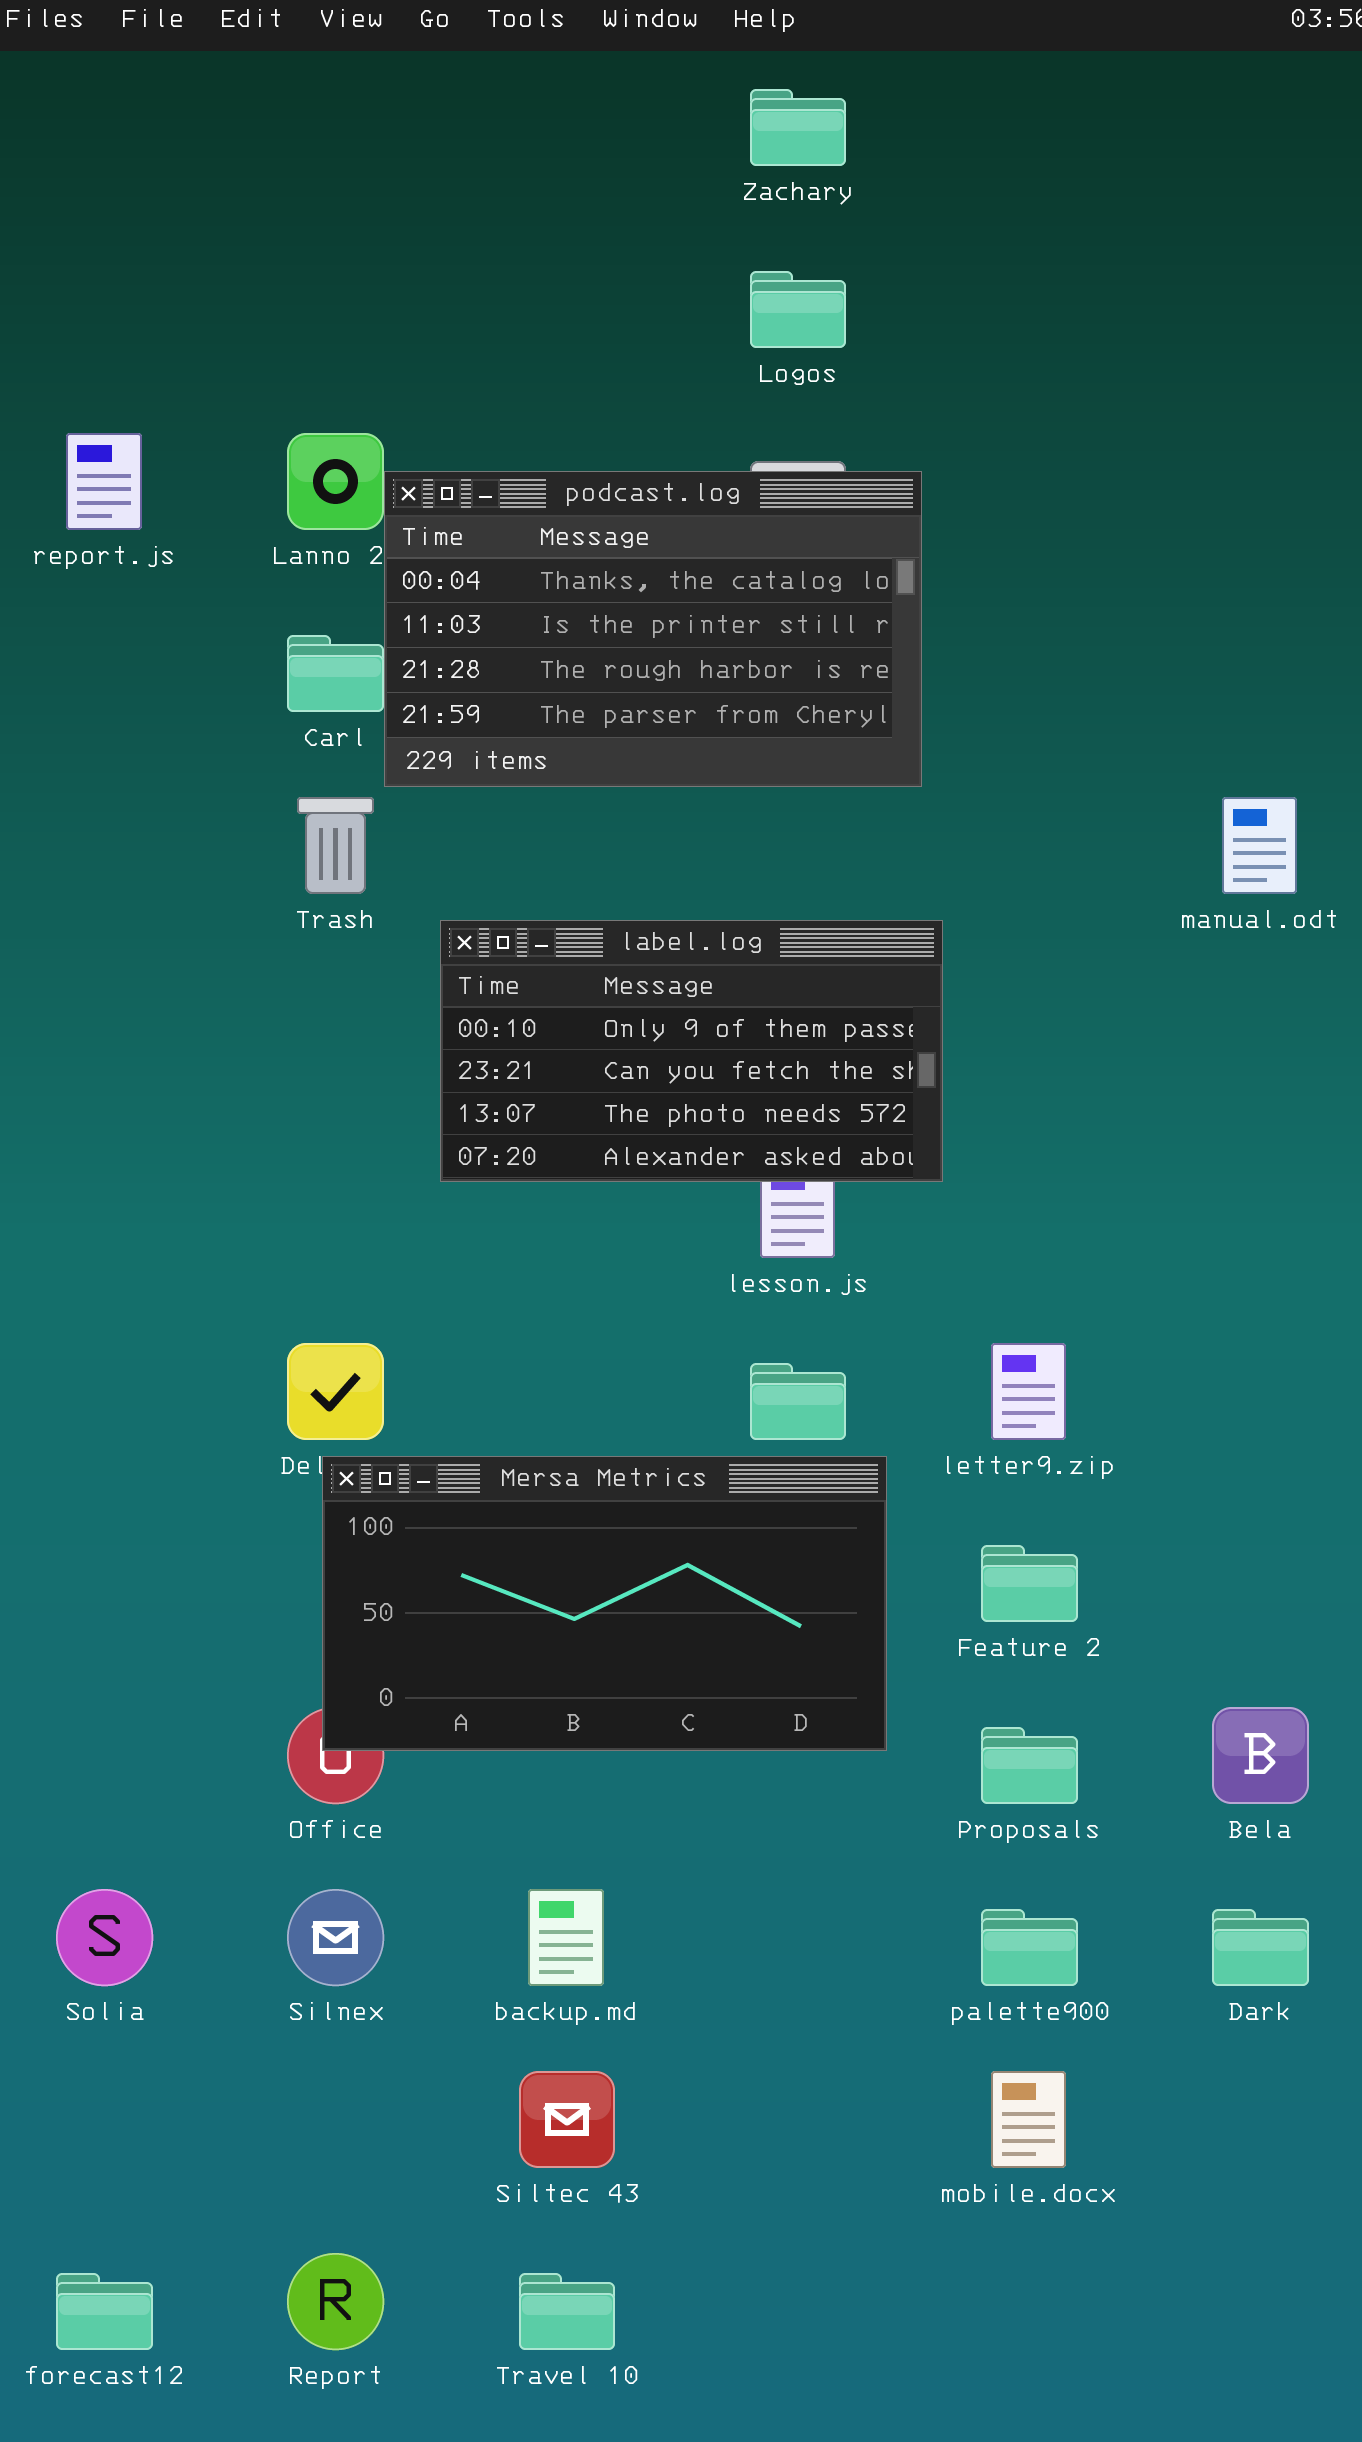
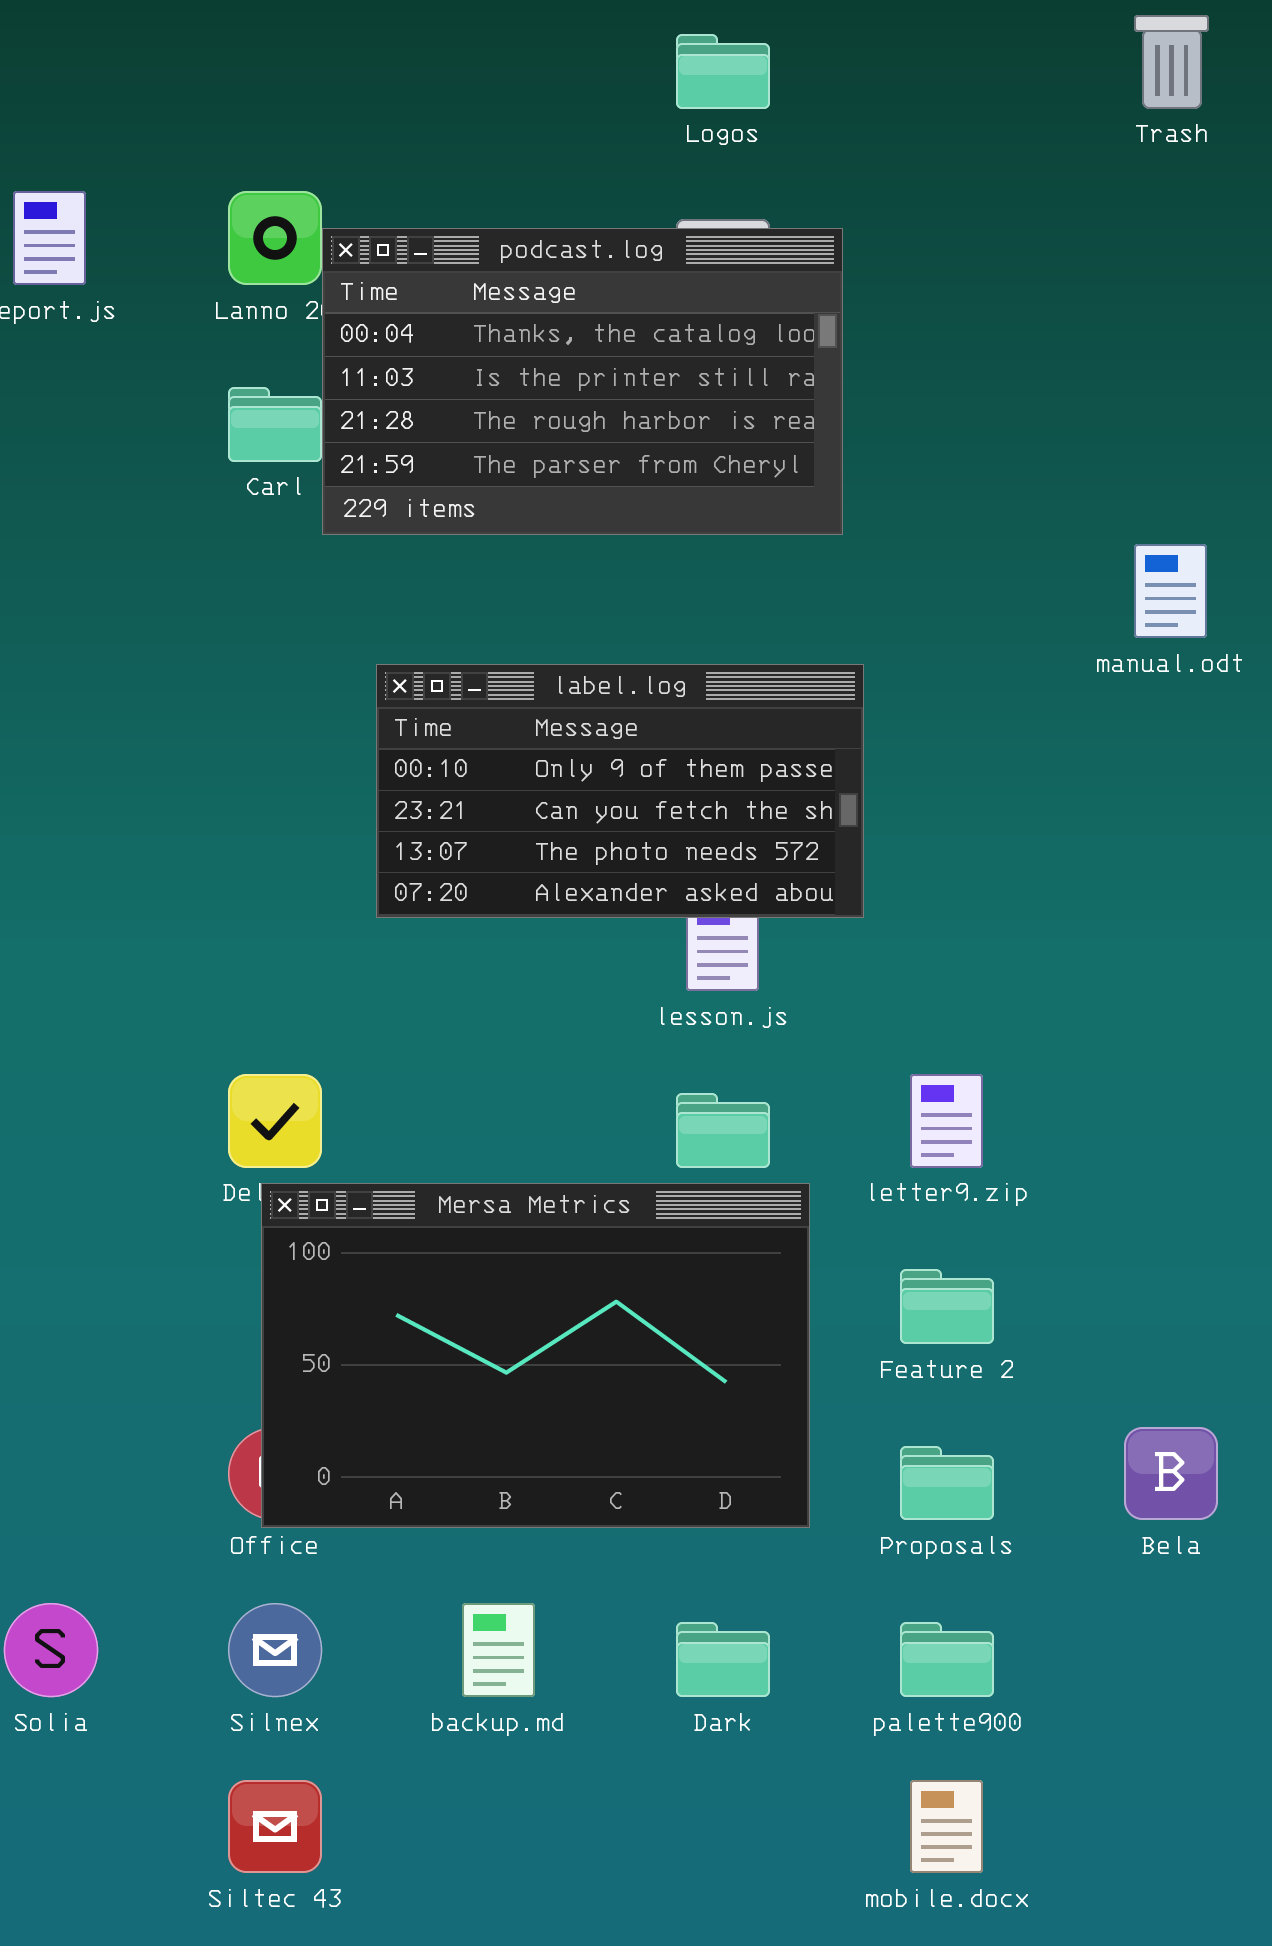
Trash: [297,797,374,894] -> [1134,15,1209,109], moved
Mersa Metrics: [322,1456,887,1751] -> [261,1183,810,1528], resized
Dark: [1212,1909,1309,1986] -> [676,1622,770,1697], moved
Siltec 43: [519,2071,615,2168] -> [228,1780,322,1873], moved

